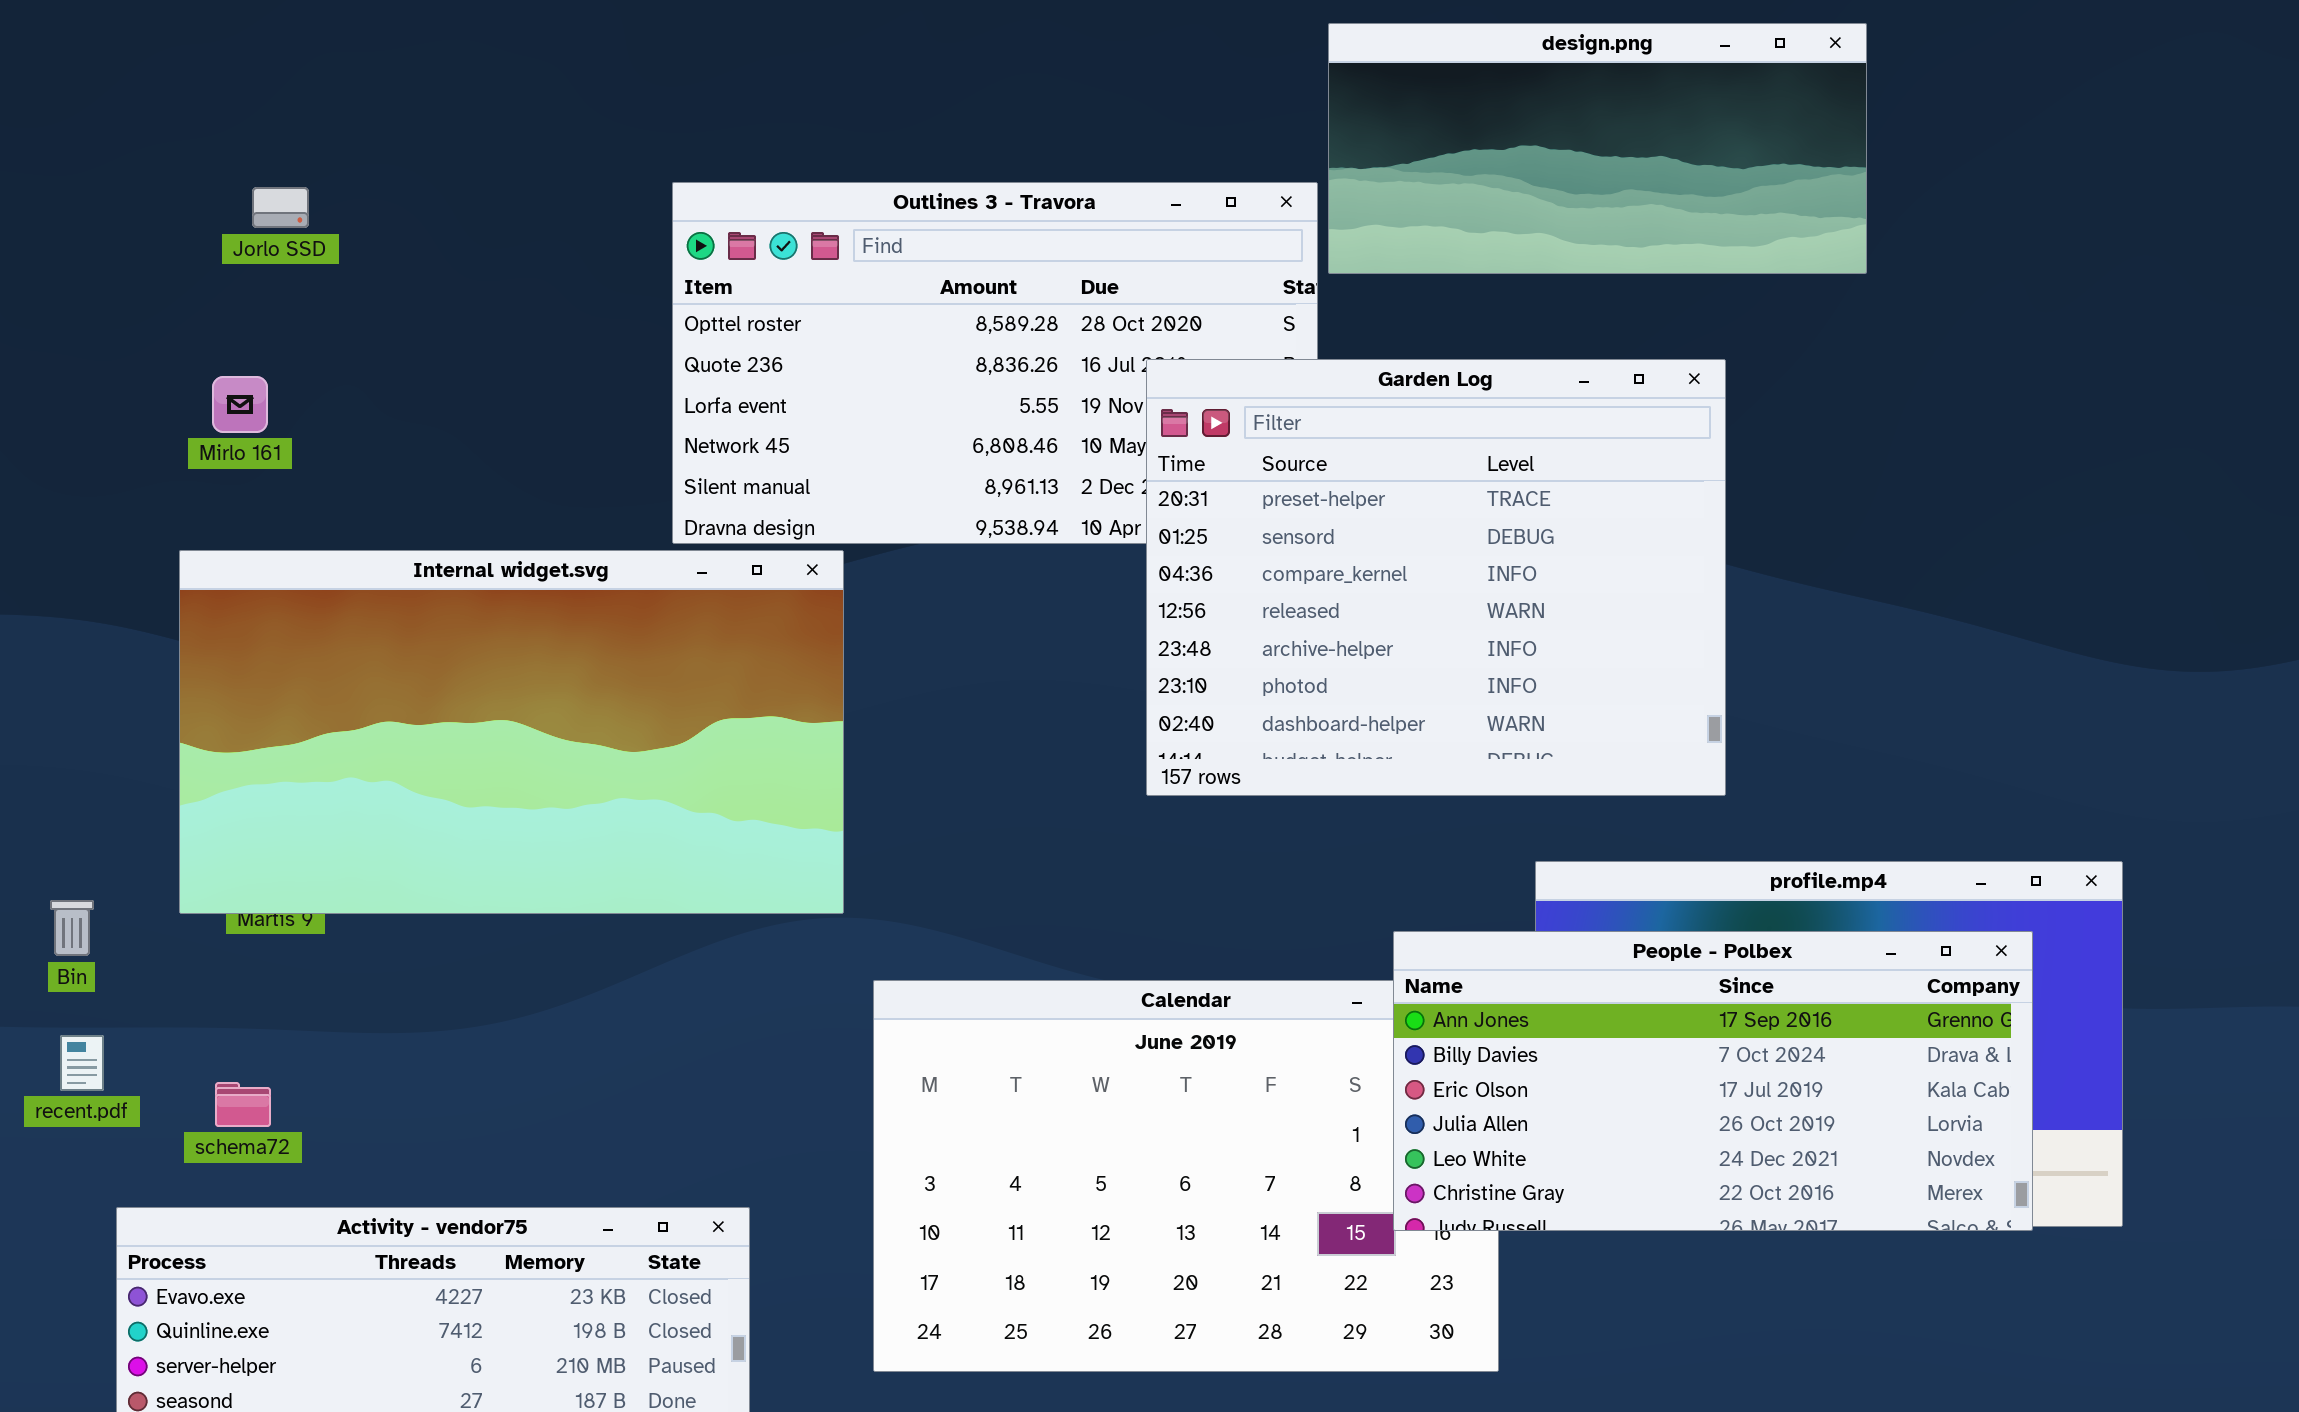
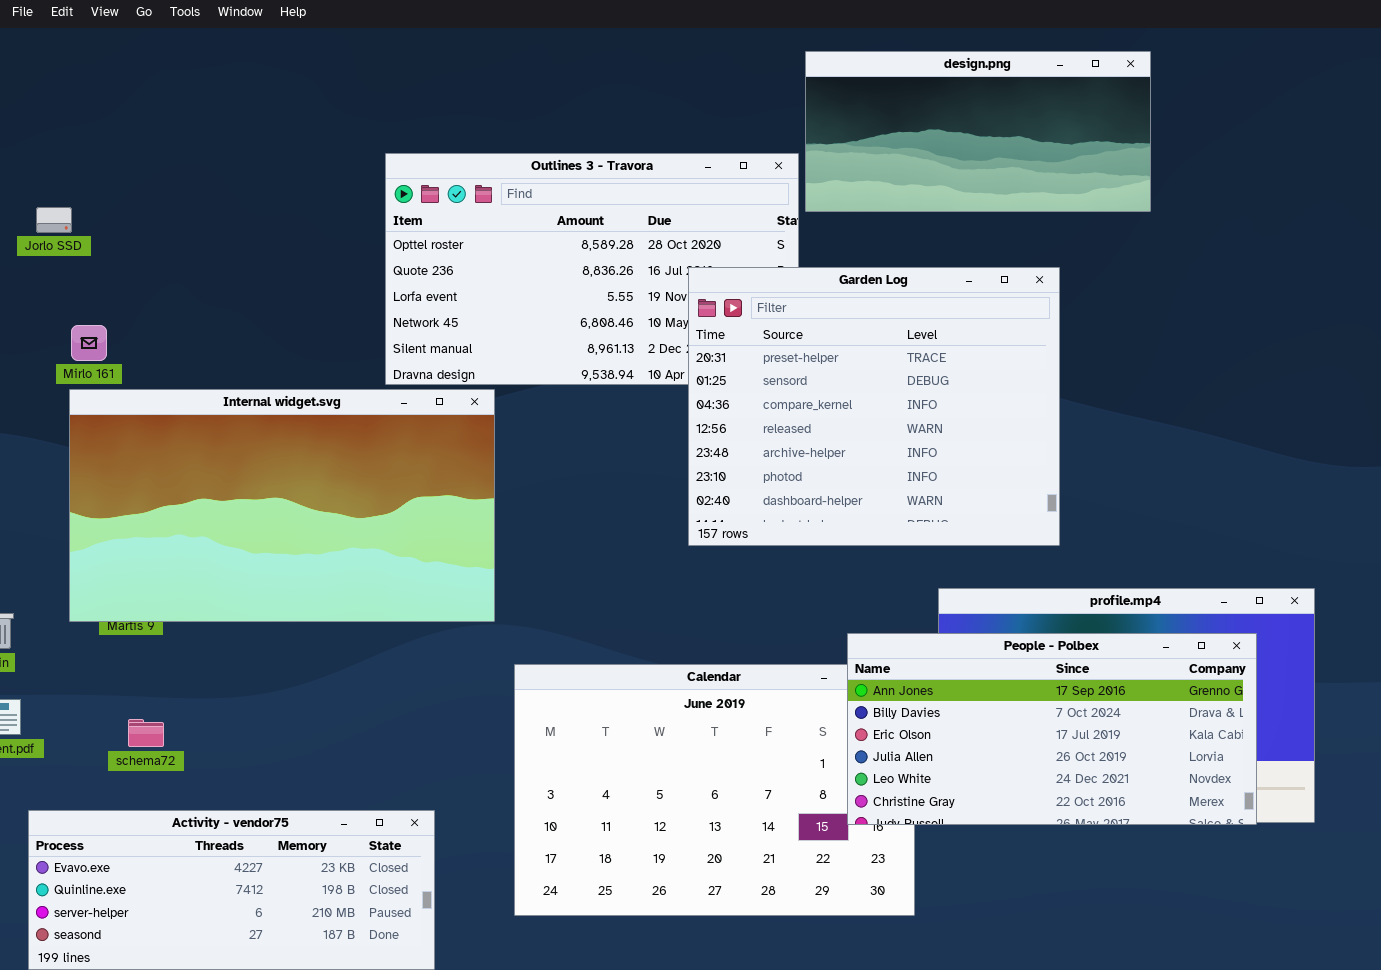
Jorlo SSD: [252,187,309,228] -> [36,207,72,233], moved
Mirlo 161: [212,376,268,433] -> [71,325,107,361], moved
schema72: [215,1082,271,1127] -> [128,719,164,747], moved

